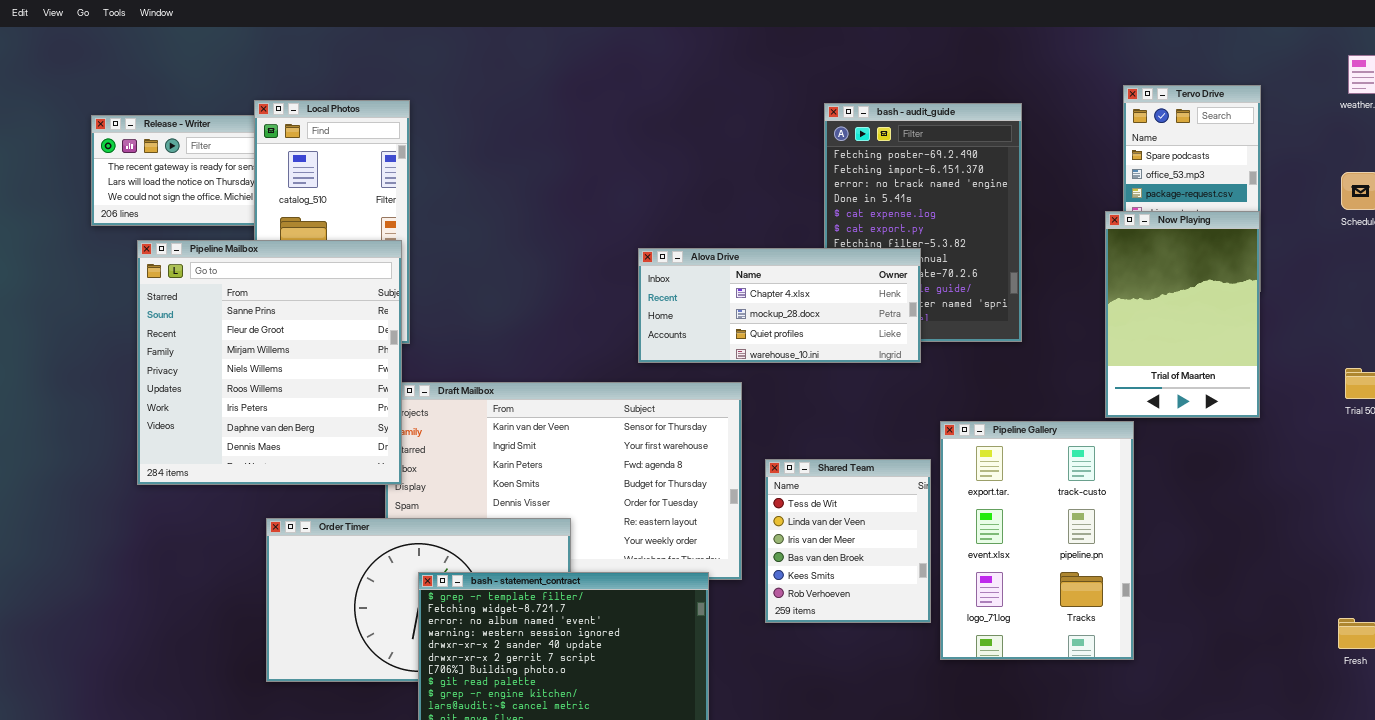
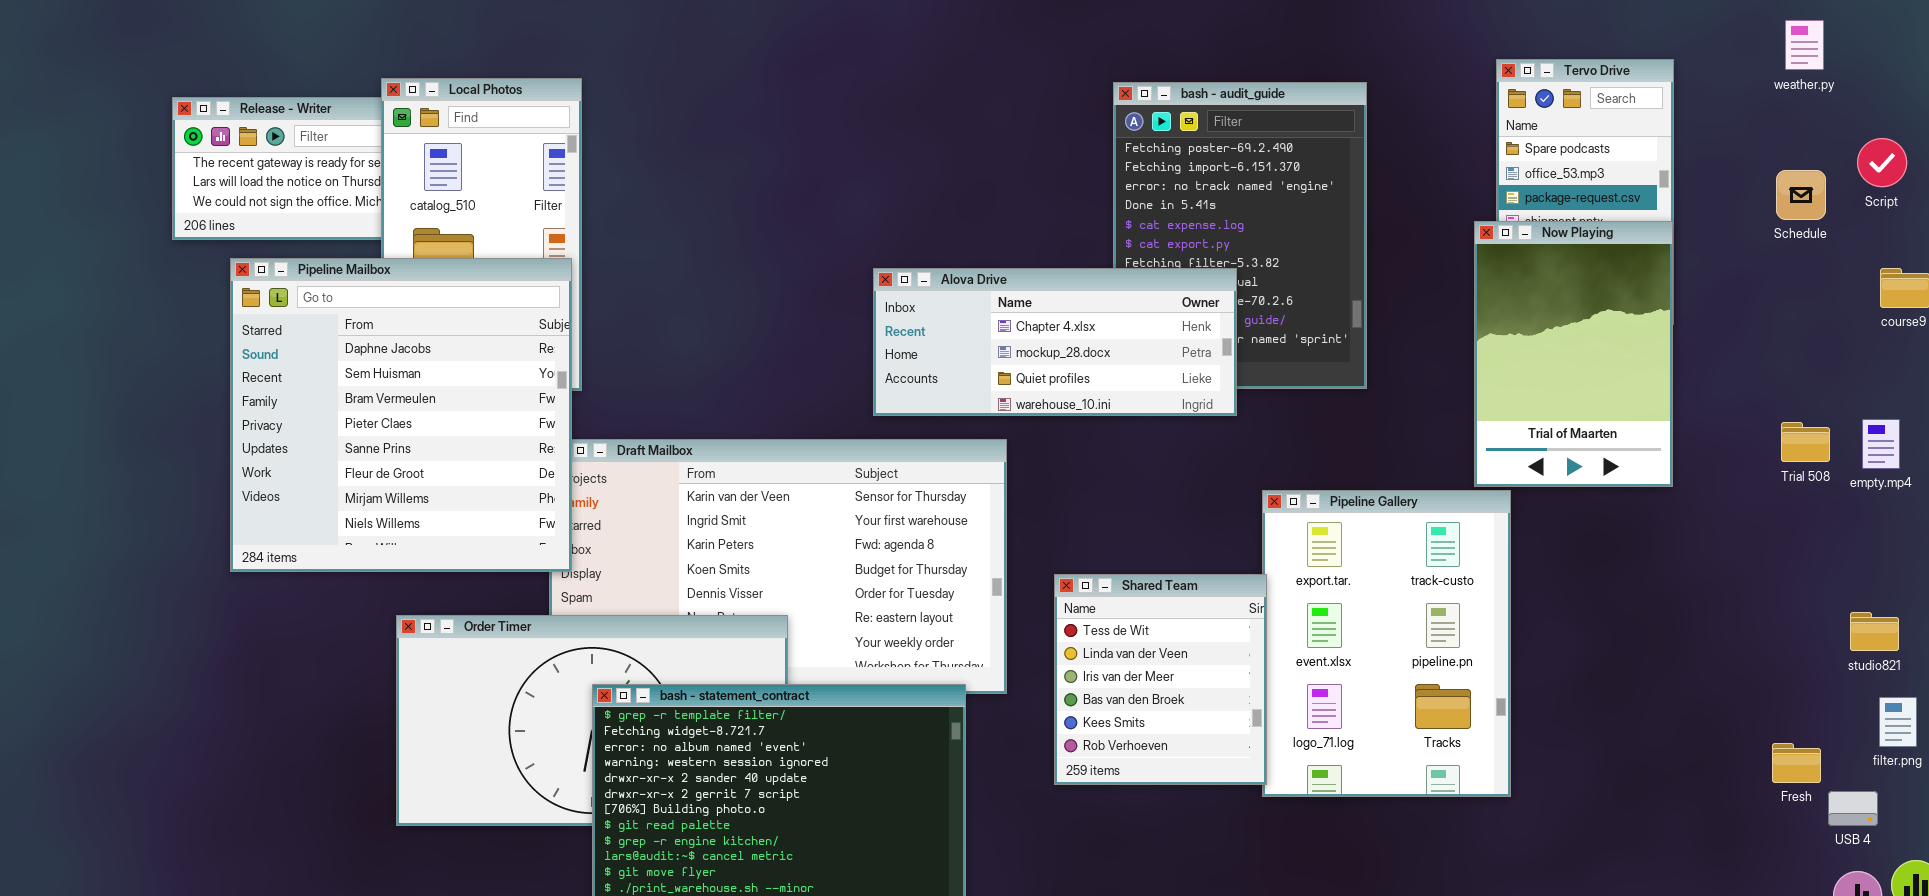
Pipeline Mailbox: [137,240,402,485] -> [230,258,572,572], scrolled up 4 rows
Shared Team: [765,459,931,623] -> [1054,574,1267,785], moved

